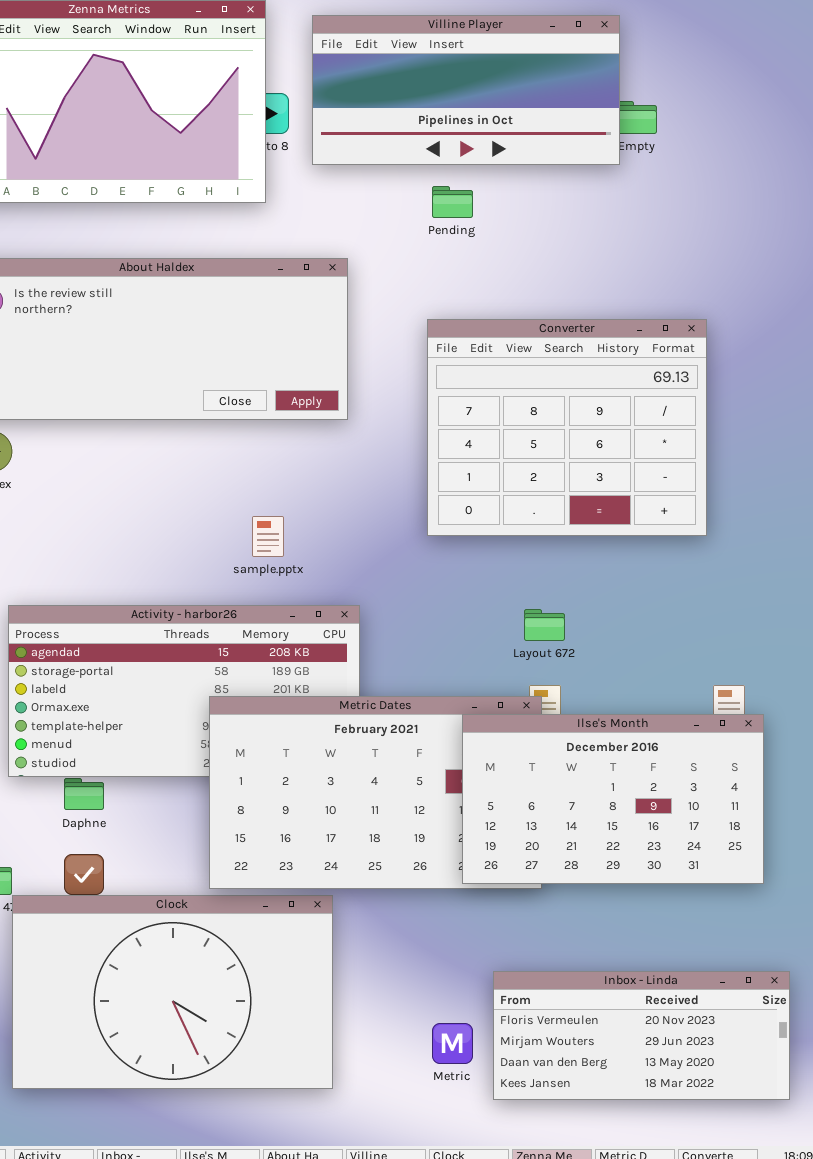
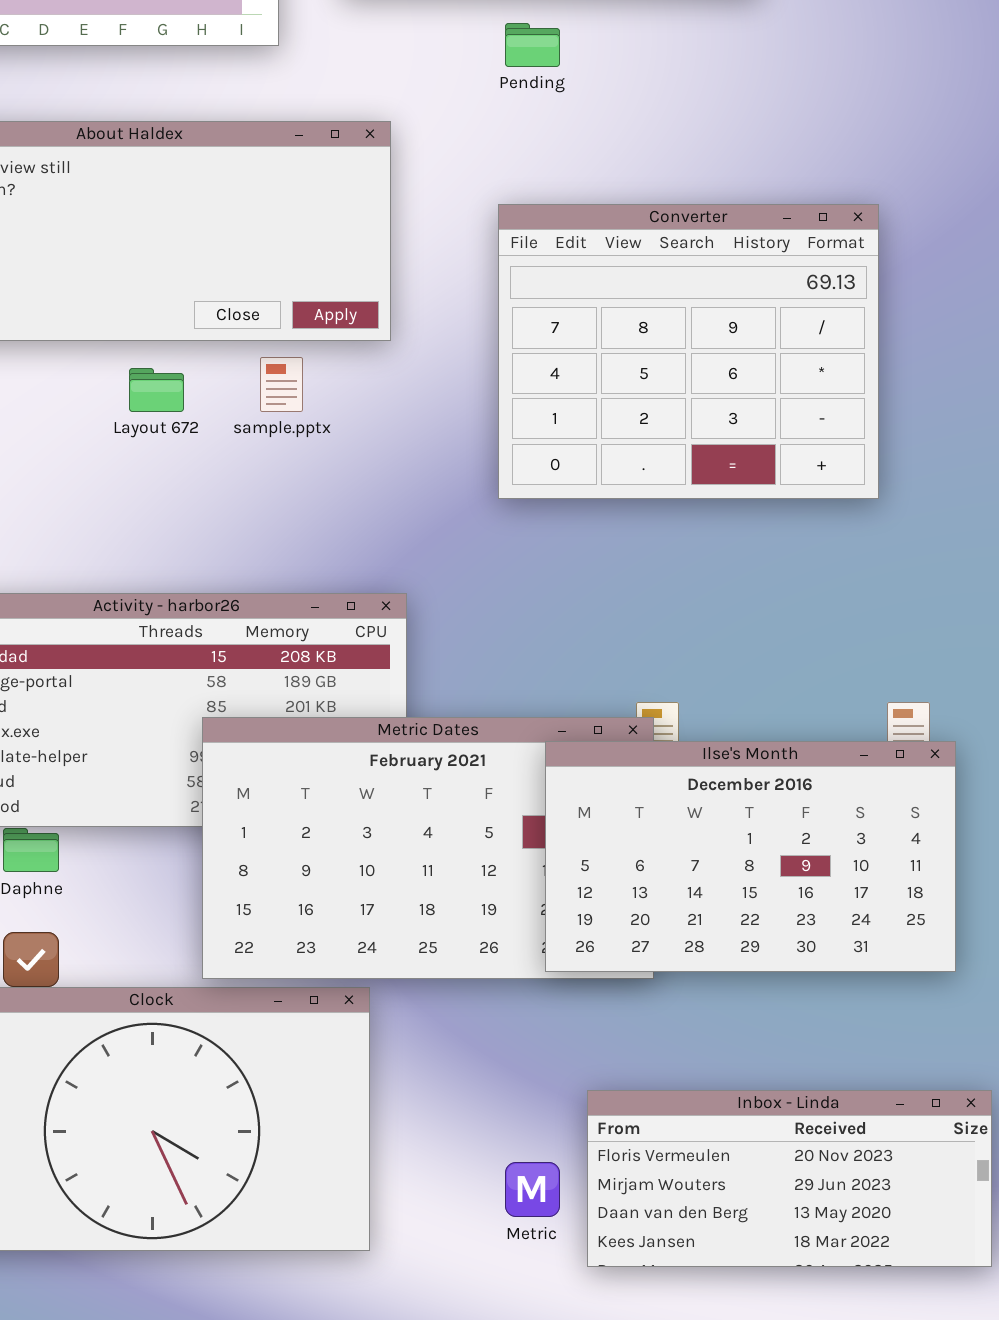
sample.pptx: [252,516,284,557] -> [260,357,303,412], moved
Layout 672: [524,609,565,641] -> [129,368,184,412], moved

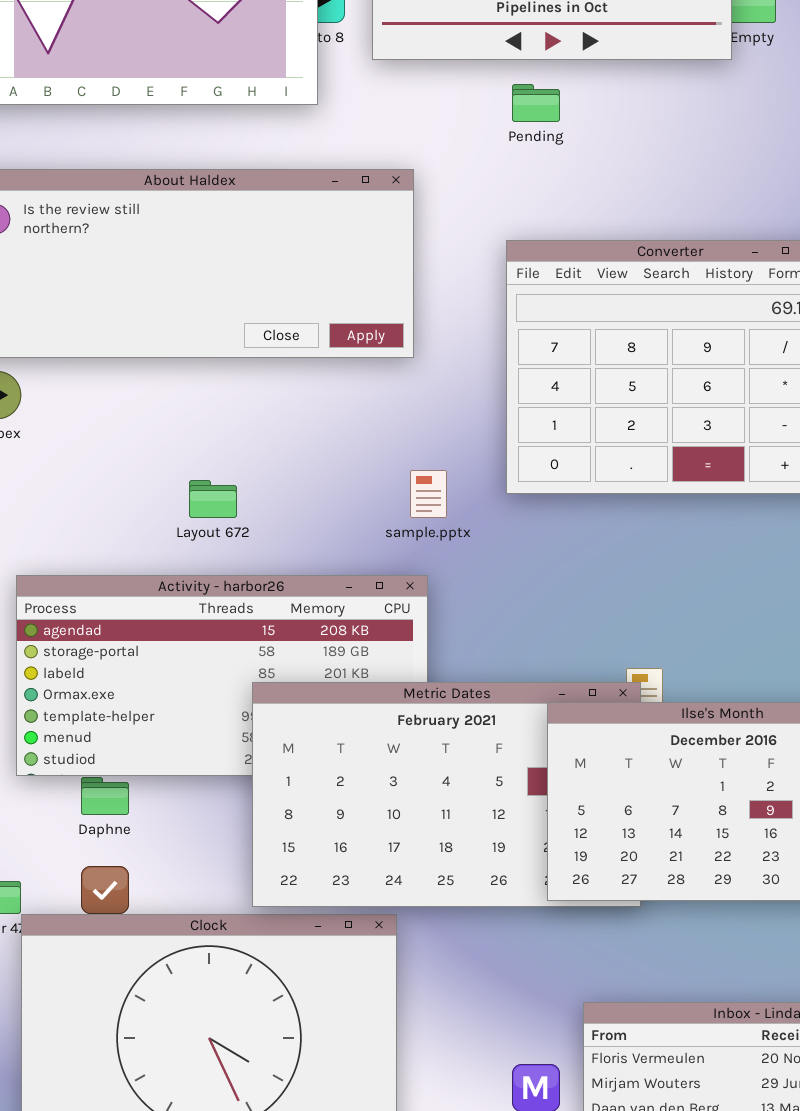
sample.pptx: [260,357,303,412] -> [410,470,447,518], moved
Layout 672: [129,368,184,412] -> [189,480,237,518], moved

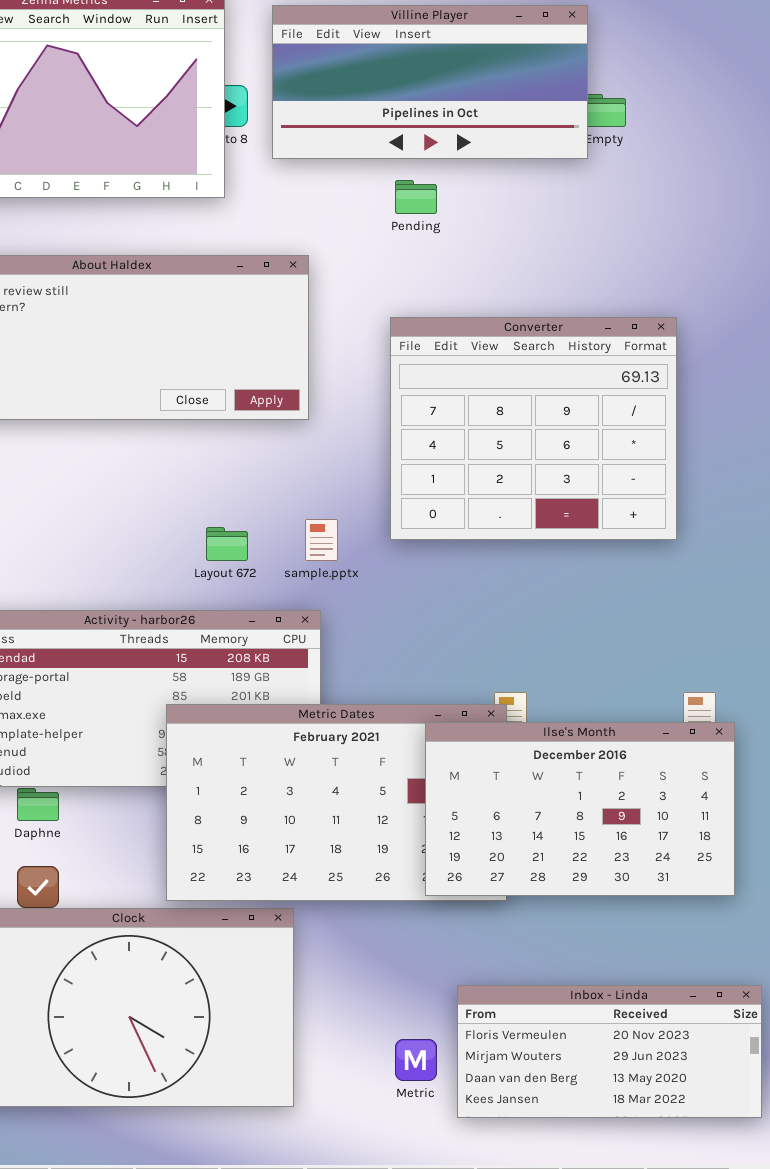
Layout 672: [189,480,237,518] -> [206,527,248,561], moved

